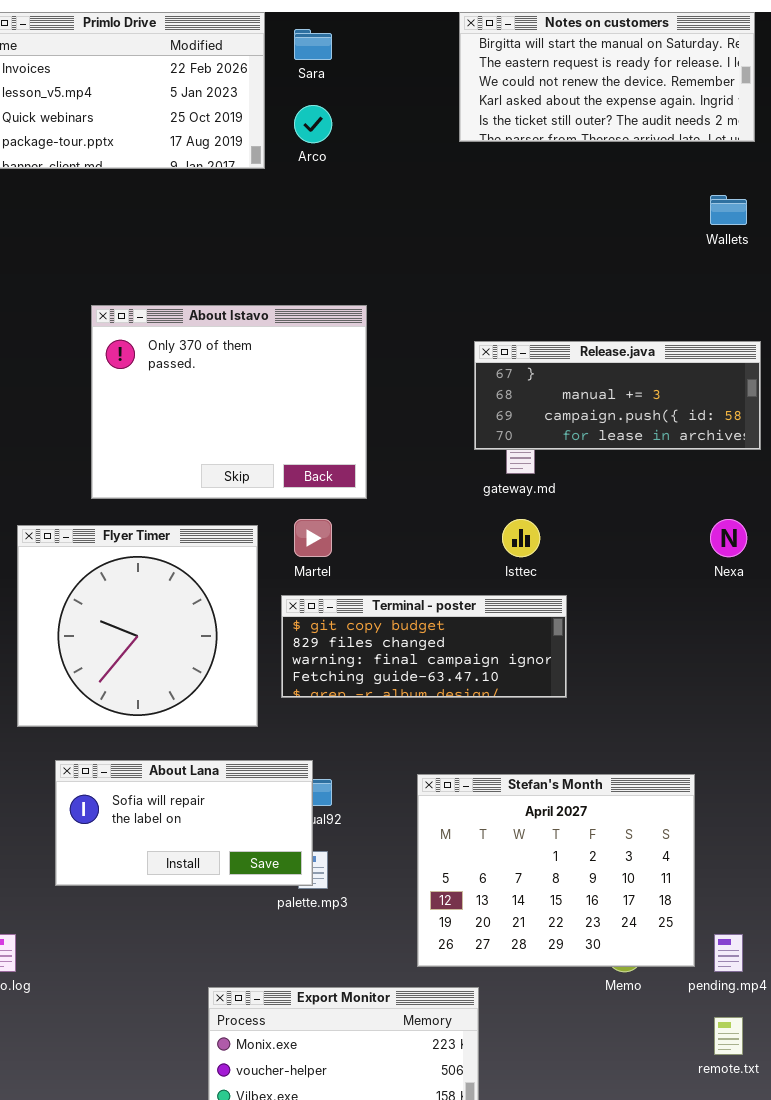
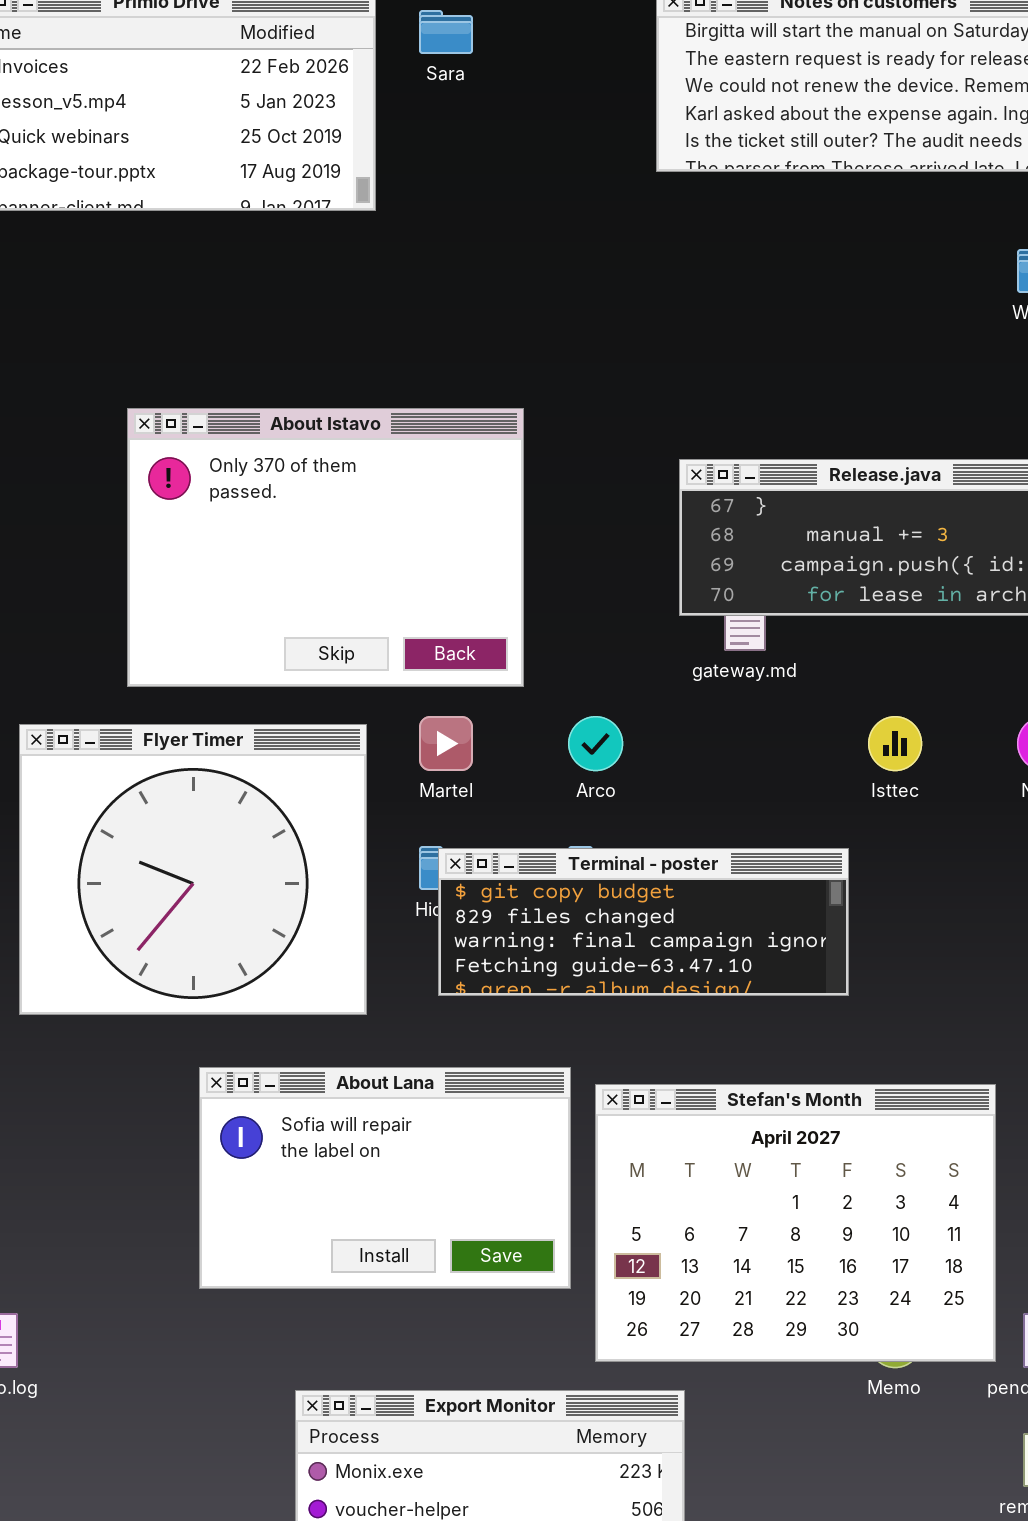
Arco: [294,105,332,143] -> [568,716,623,771], moved
Isttec: [502,519,540,557] -> [868,716,922,771], moved
Terminal - poster: [281,595,567,698] -> [438,848,849,996], moved
About Lana: [55,760,313,886] -> [199,1067,571,1289], moved, resized

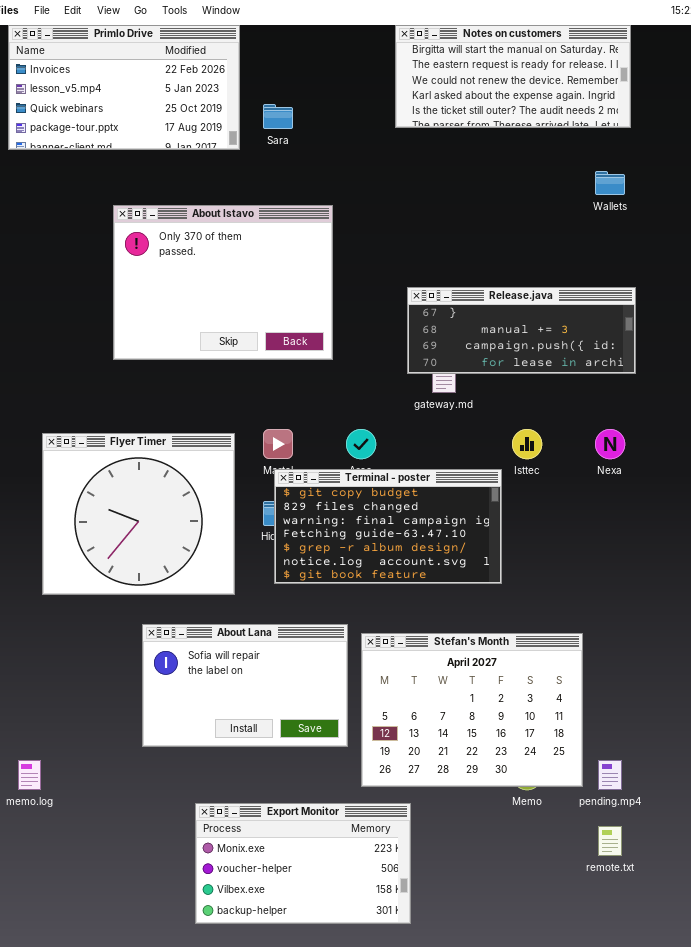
Sara: [419,10,473,54] -> [263,104,293,129], moved
About Istavo: [127,408,524,687] -> [113,205,333,360], moved
Terminal - poster: [438,848,849,996] -> [274,469,502,584], resized

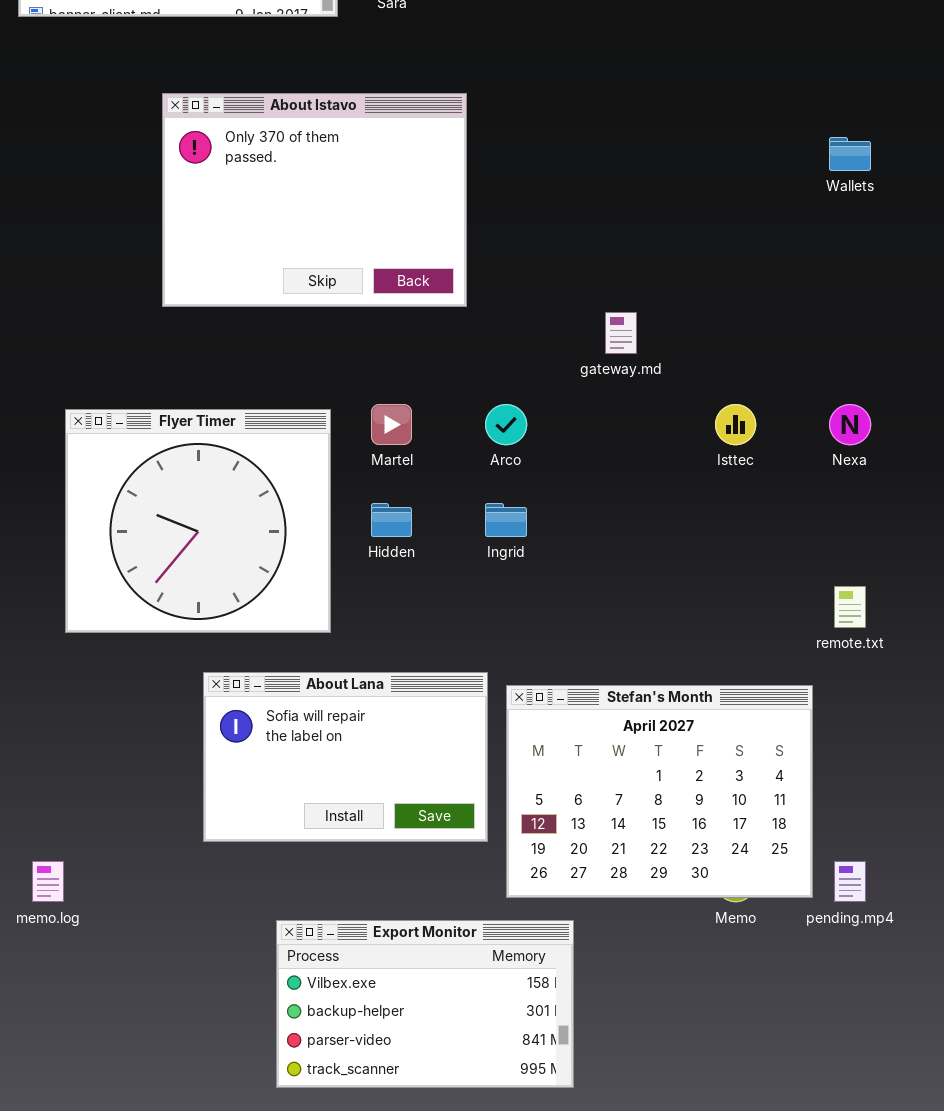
Wallets: [595,171,625,195] -> [829,137,871,171], moved
Release.java: [407,287,636,374] -> none, closed
Terminal - poster: [274,469,502,584] -> none, closed
Export Monitor: [195,803,411,924] -> [276,920,574,1088], scrolled down 2 rows
remote.txt: [598,826,622,856] -> [834,586,866,628], moved

